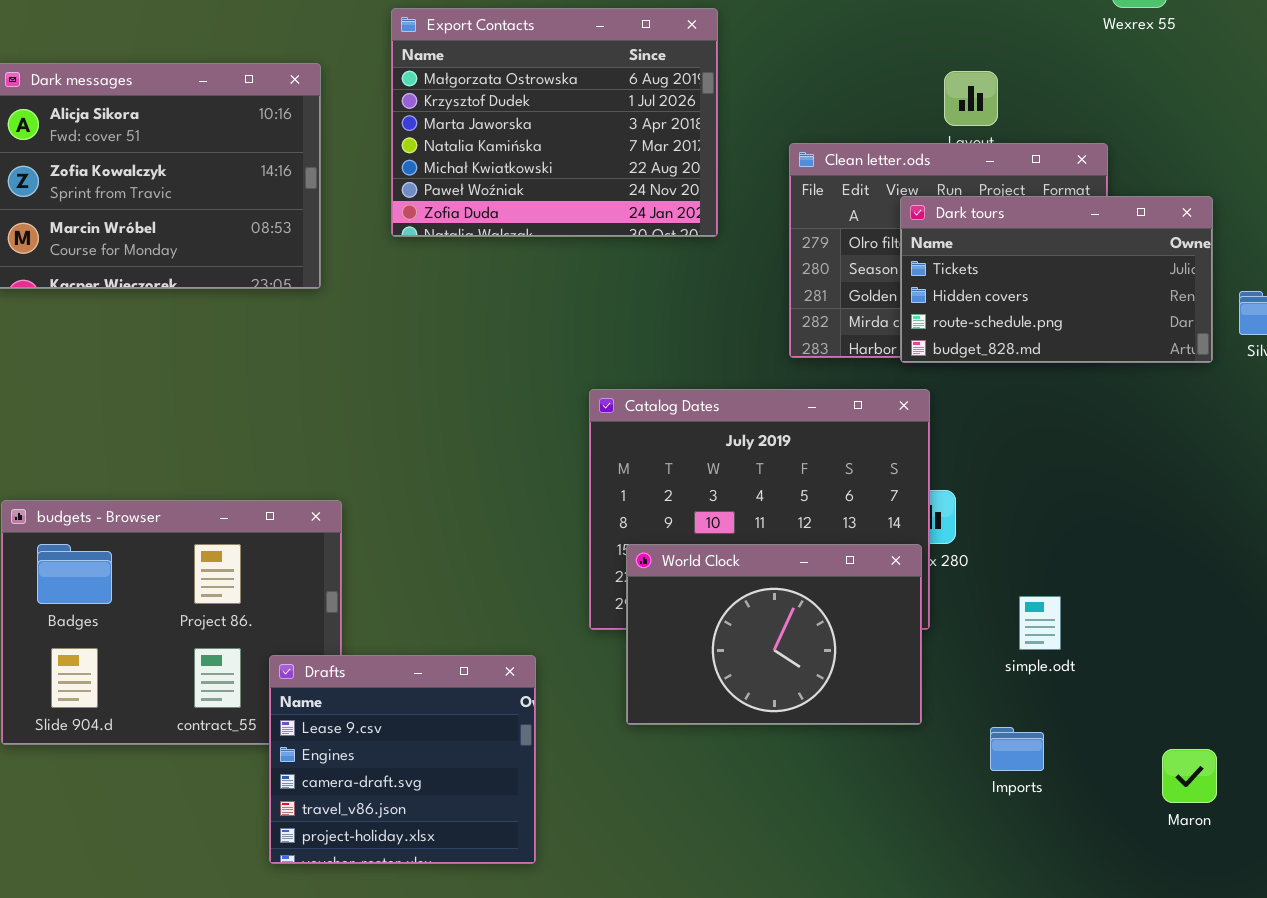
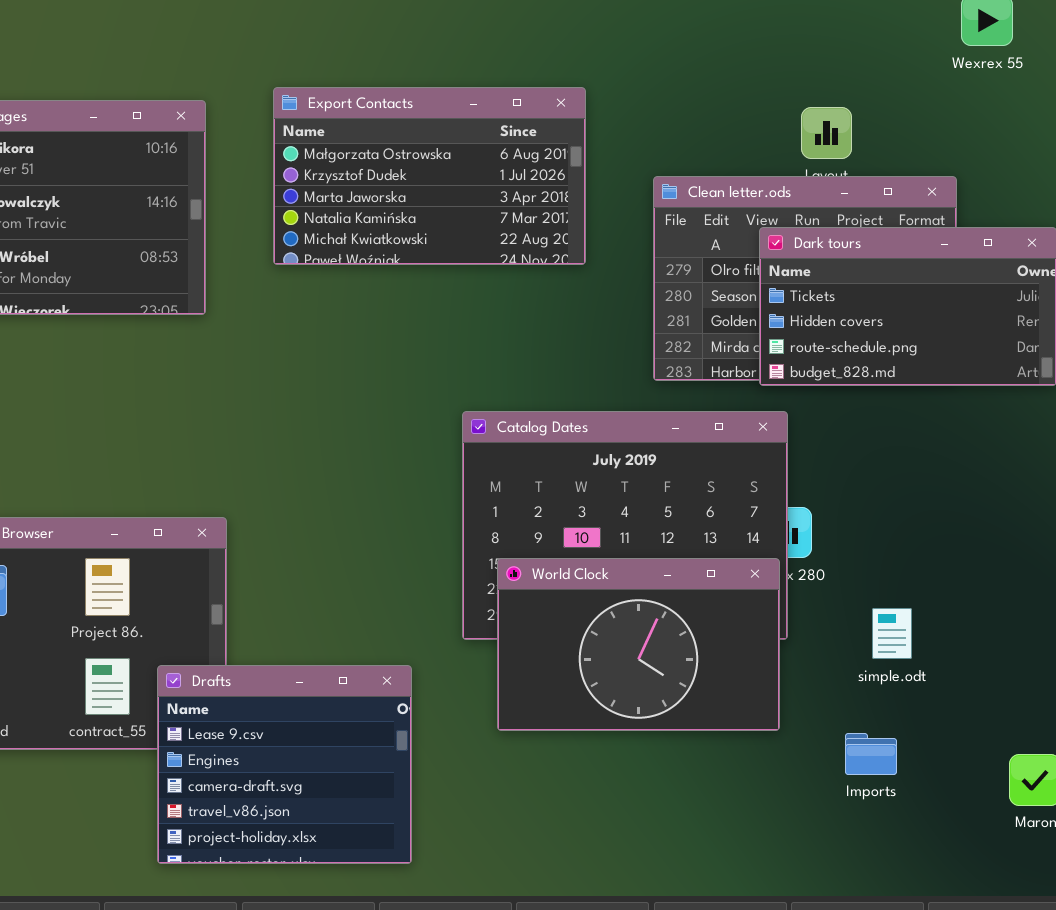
Export Contacts: [391,8,718,237] -> [273,87,586,265], resized

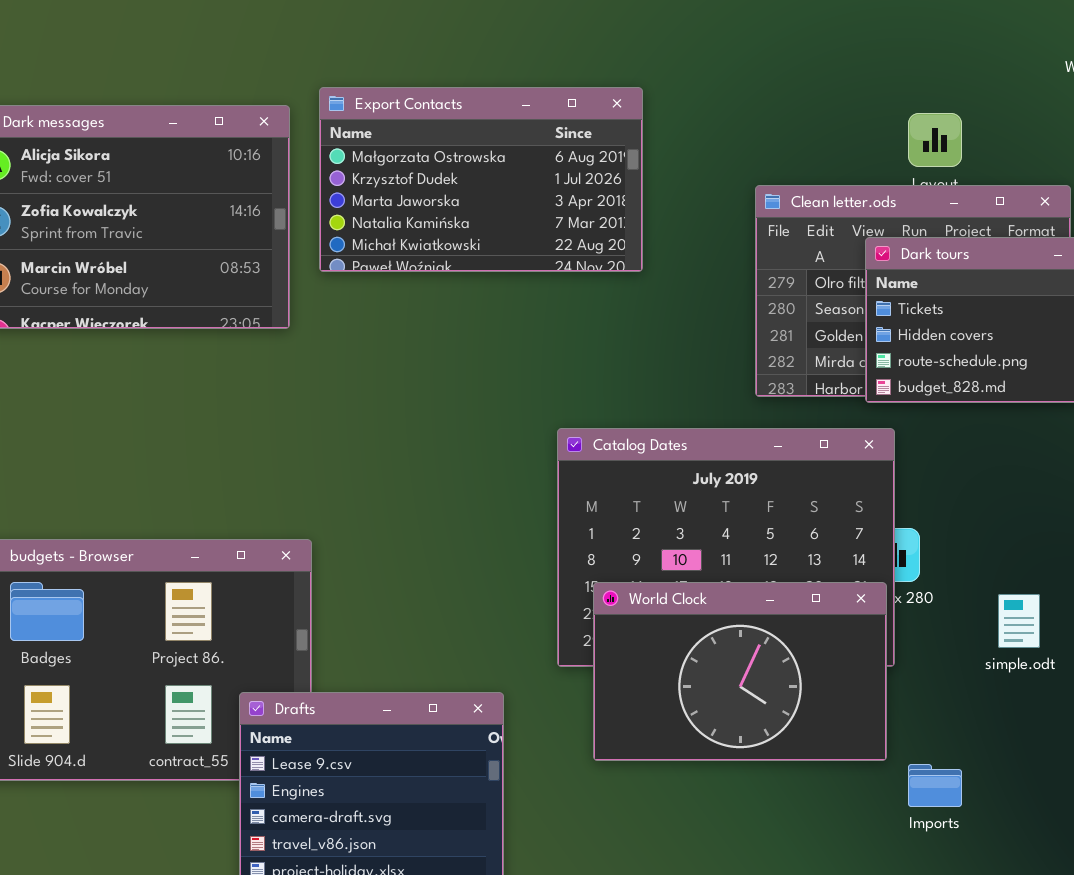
Export Contacts: [273,87,586,265] -> [319,87,643,272], moved
simple.odt: [872,608,912,659] -> [998,594,1040,648], moved
Imports: [845,733,897,775] -> [908,764,962,807], moved

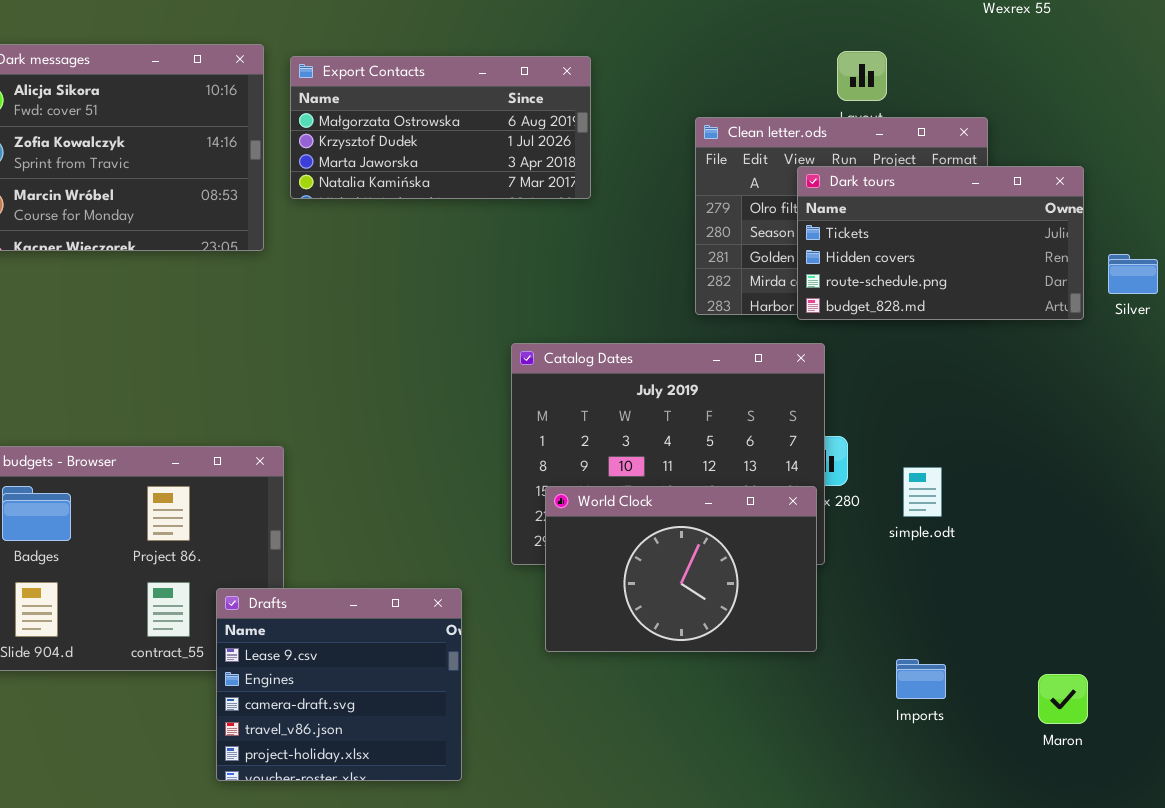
Export Contacts: [319,87,643,272] -> [290,56,591,199], resized
simple.odt: [998,594,1040,648] -> [903,467,942,517], moved
Imports: [908,764,962,807] -> [896,659,946,699], moved

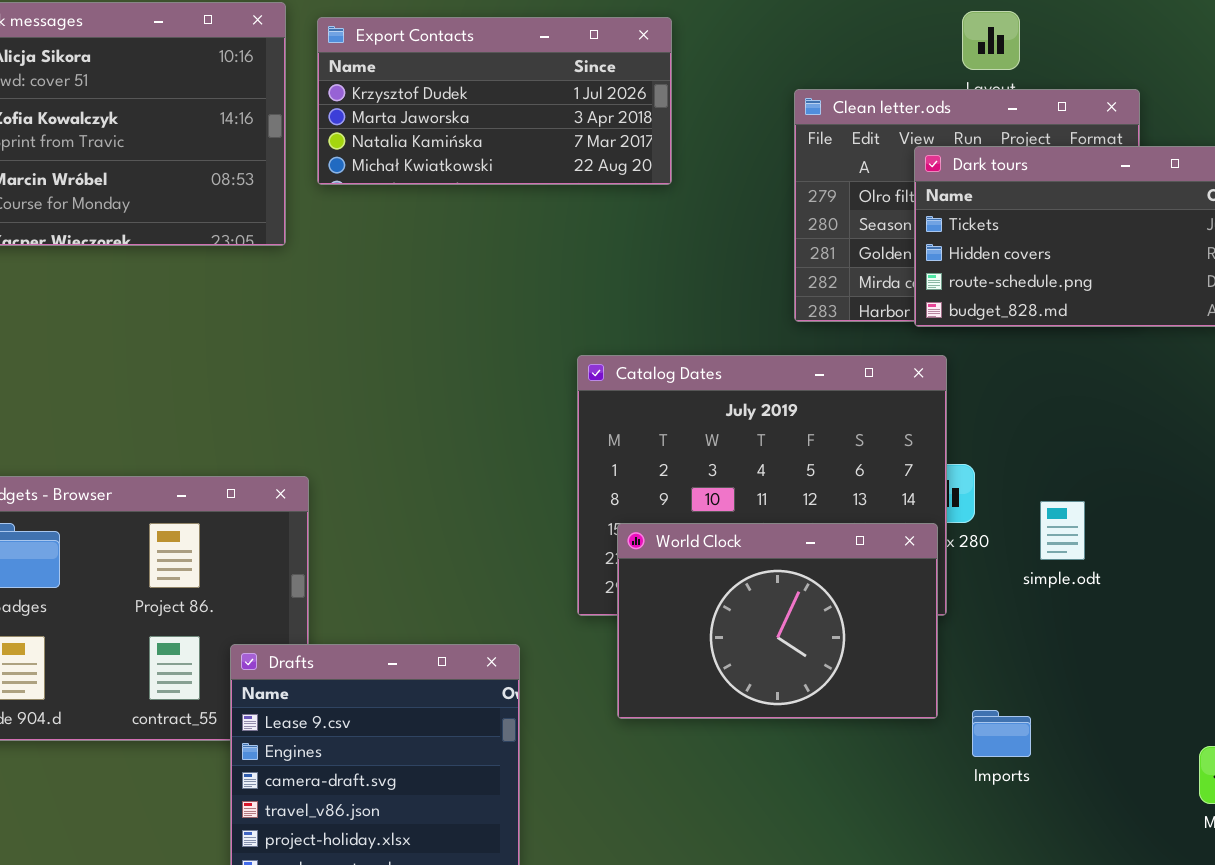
Export Contacts: [290,56,591,199] -> [317,17,672,185], scrolled down 1 row
Imports: [896,659,946,699] -> [972,710,1031,757], moved

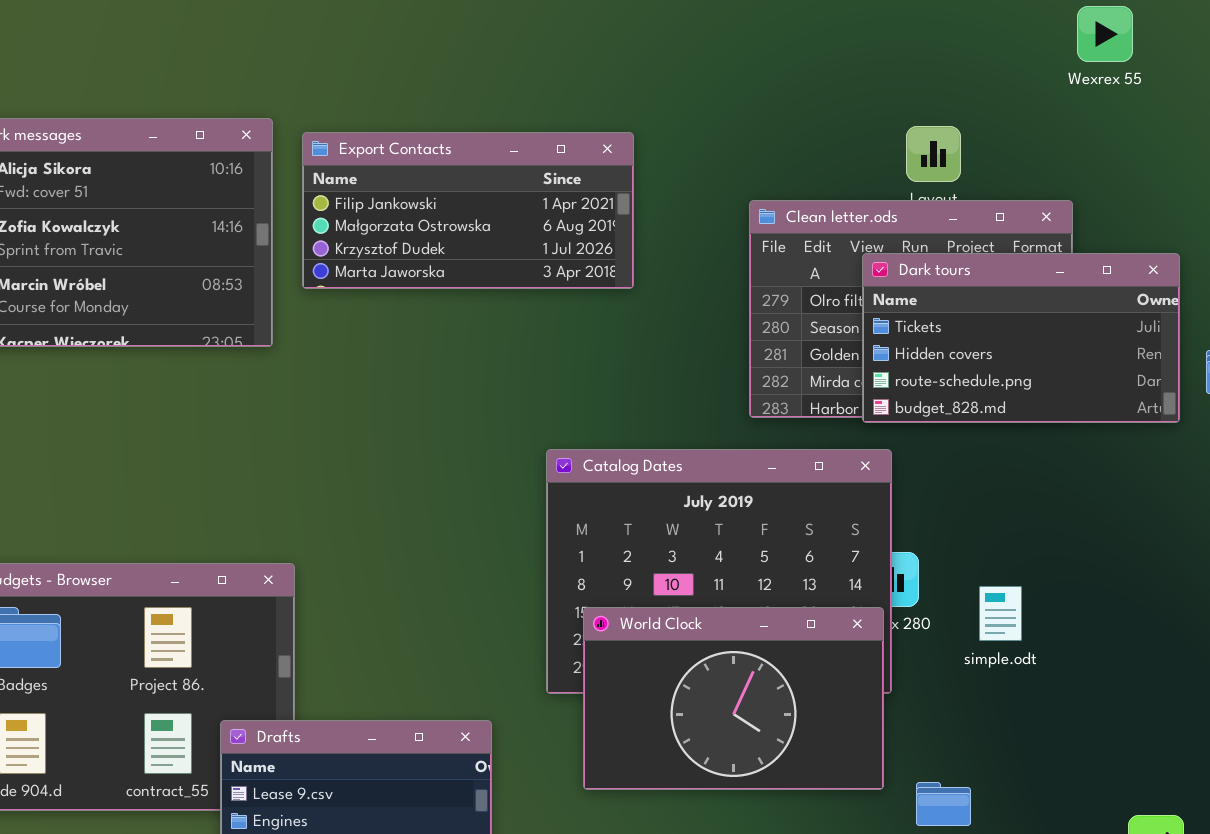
Export Contacts: [317,17,672,185] -> [302,132,634,289], scrolled up 2 rows

